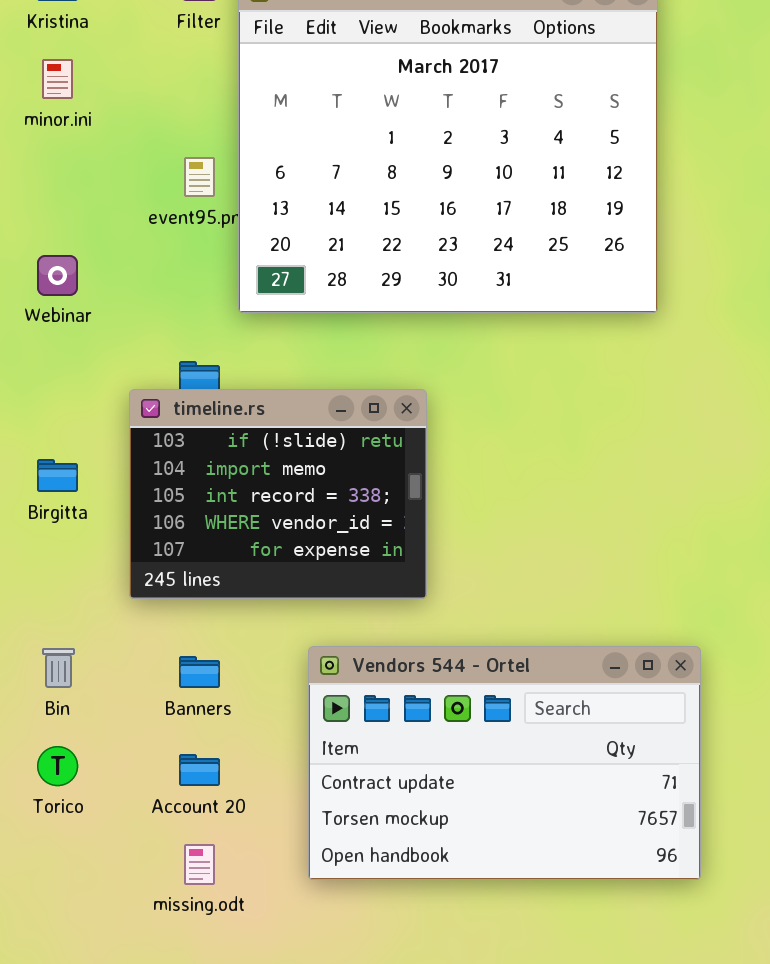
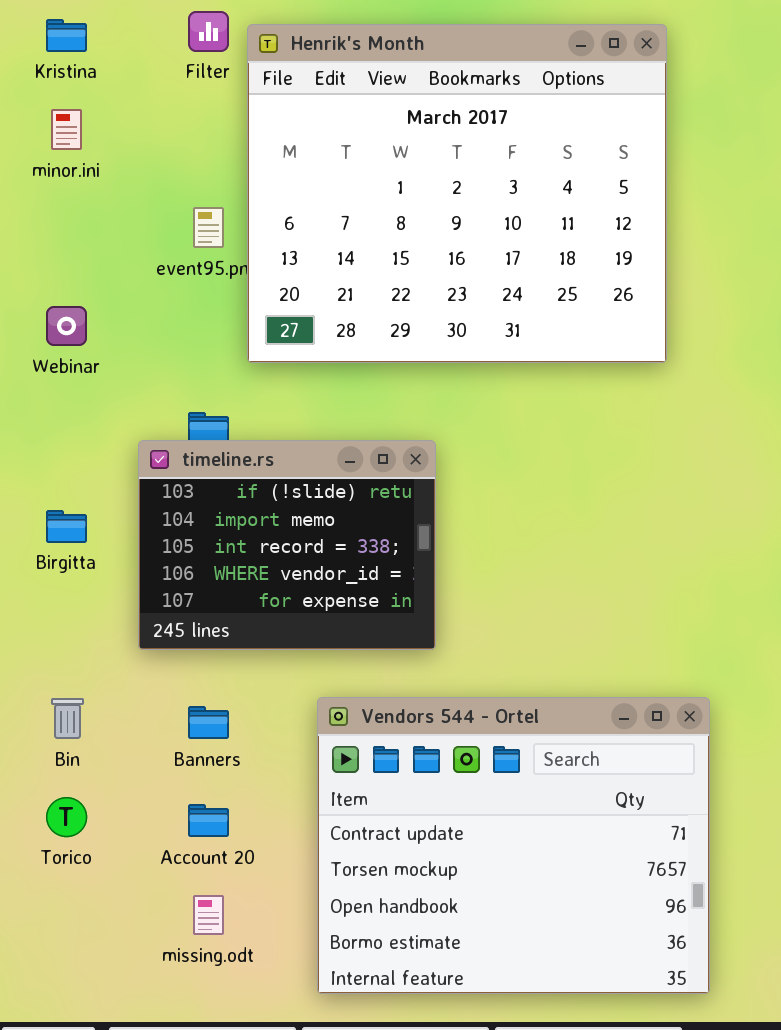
Vendors 544 - Ortel: [308,646,701,880] -> [317,697,710,994], resized

